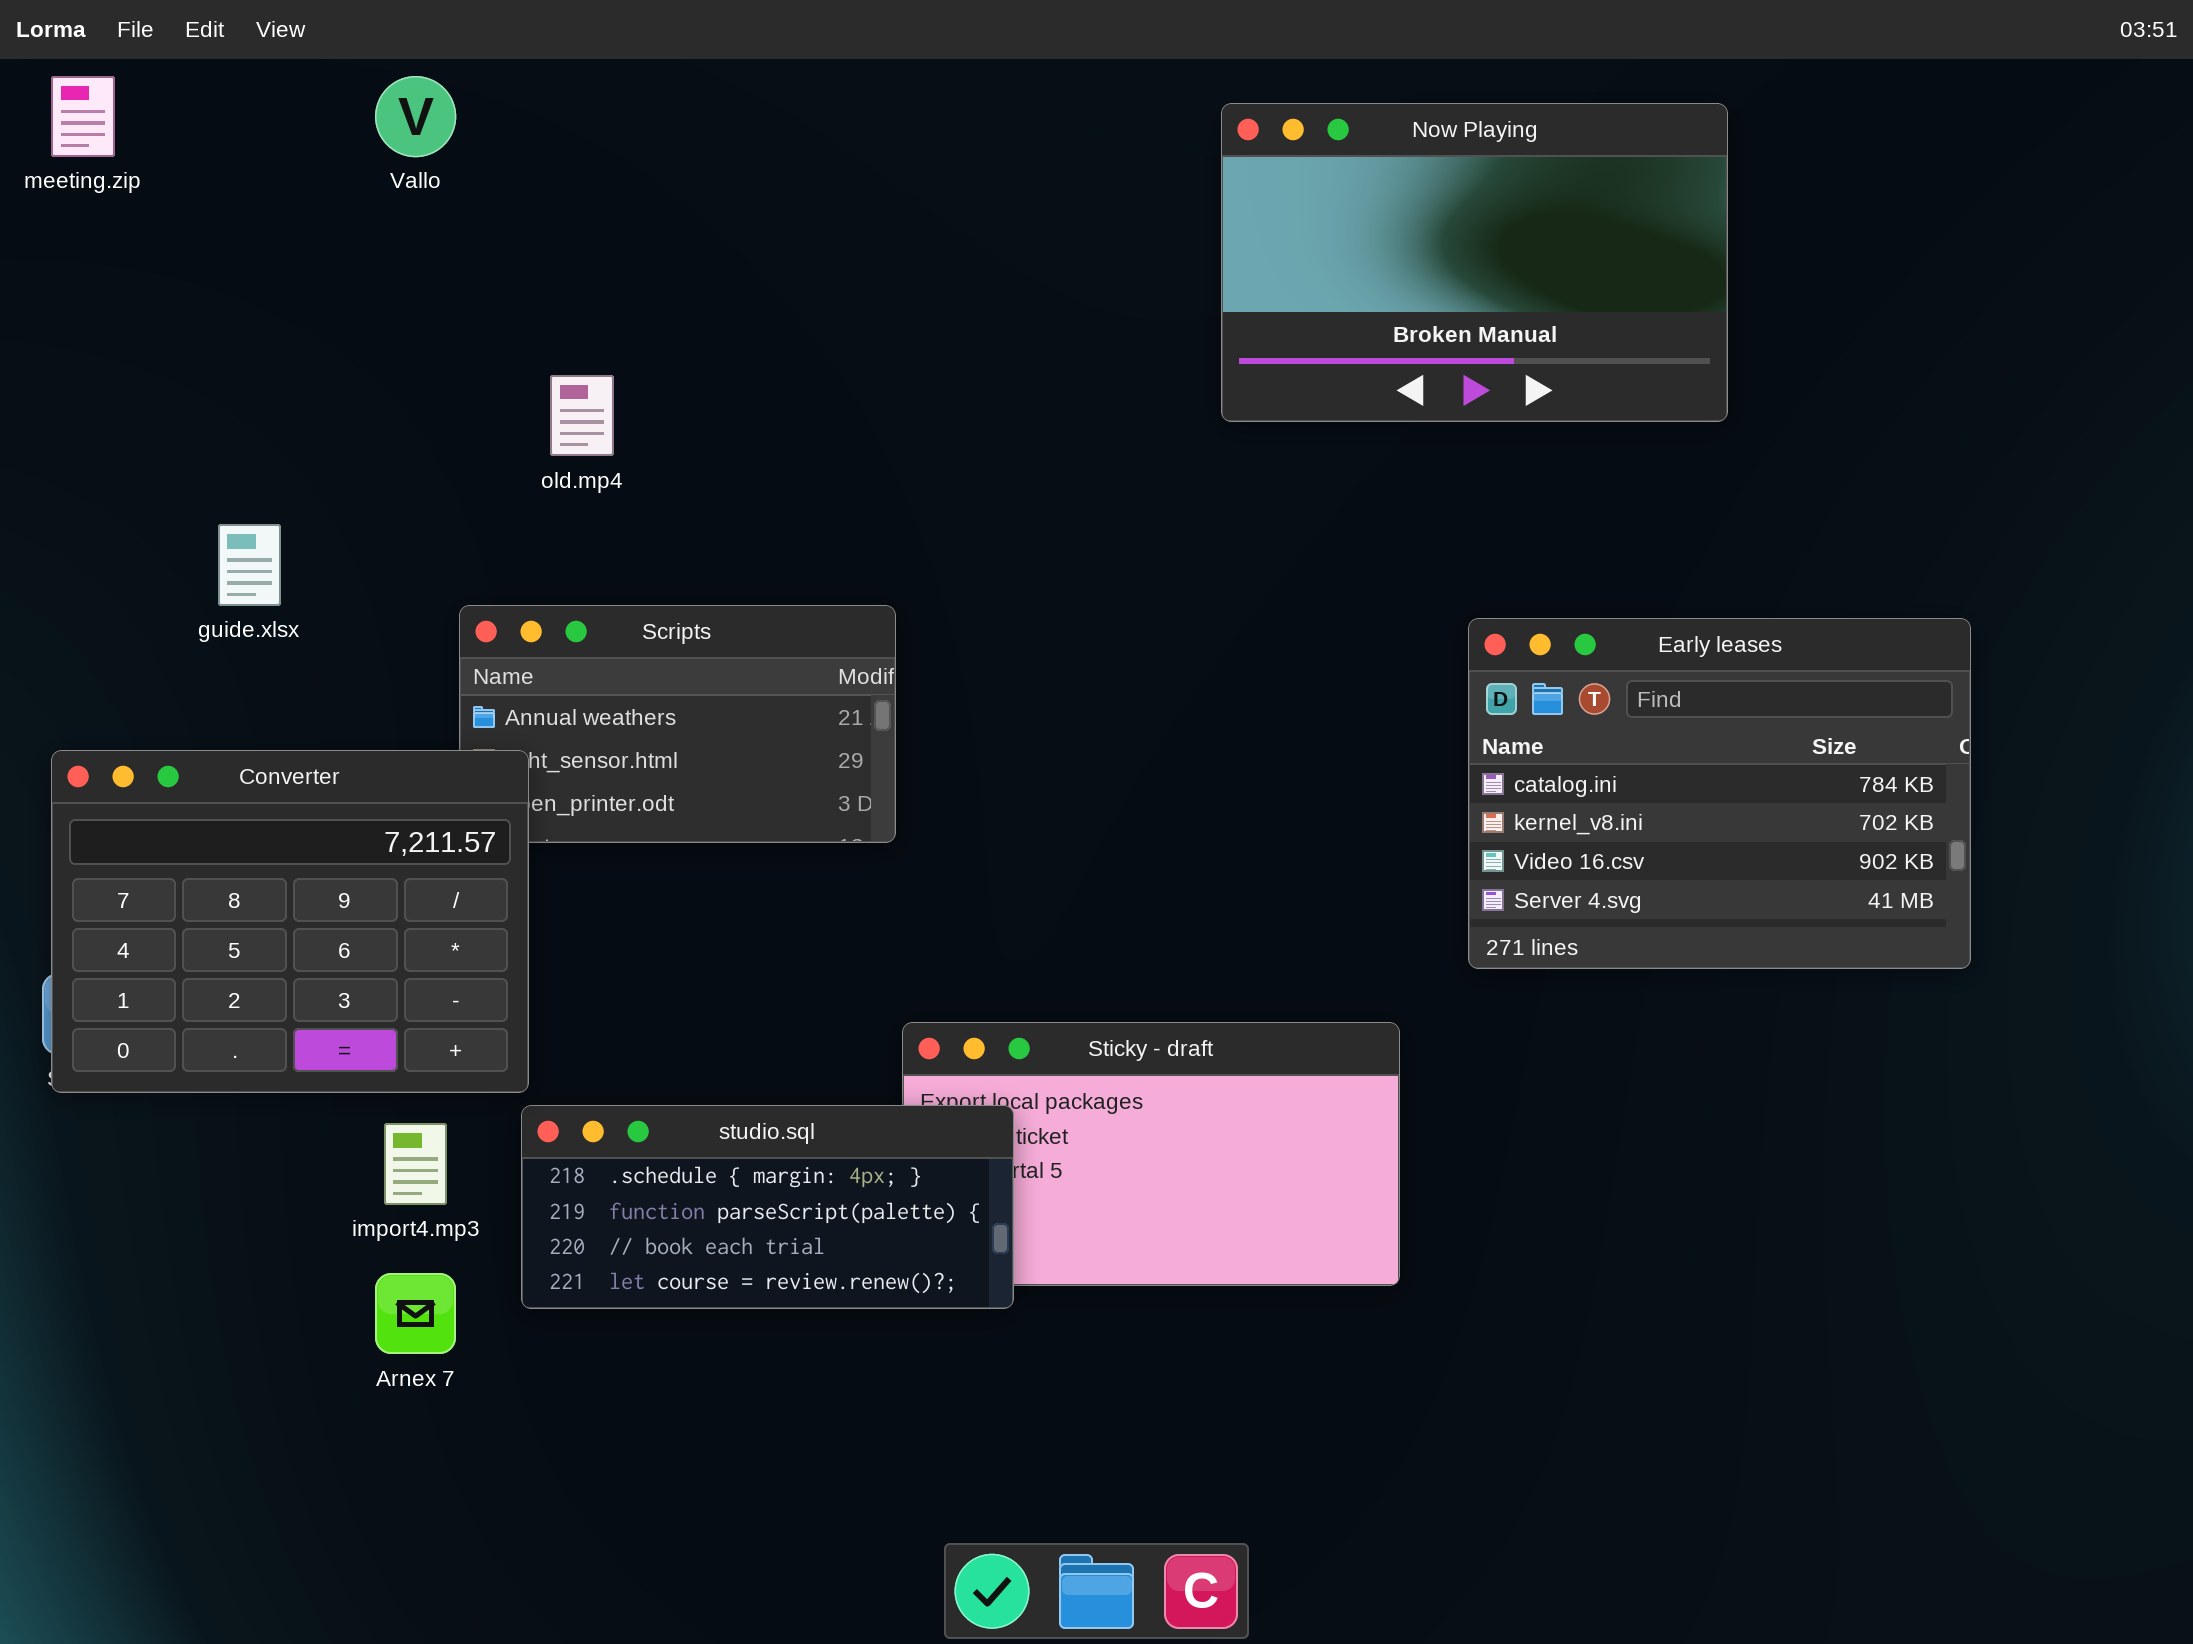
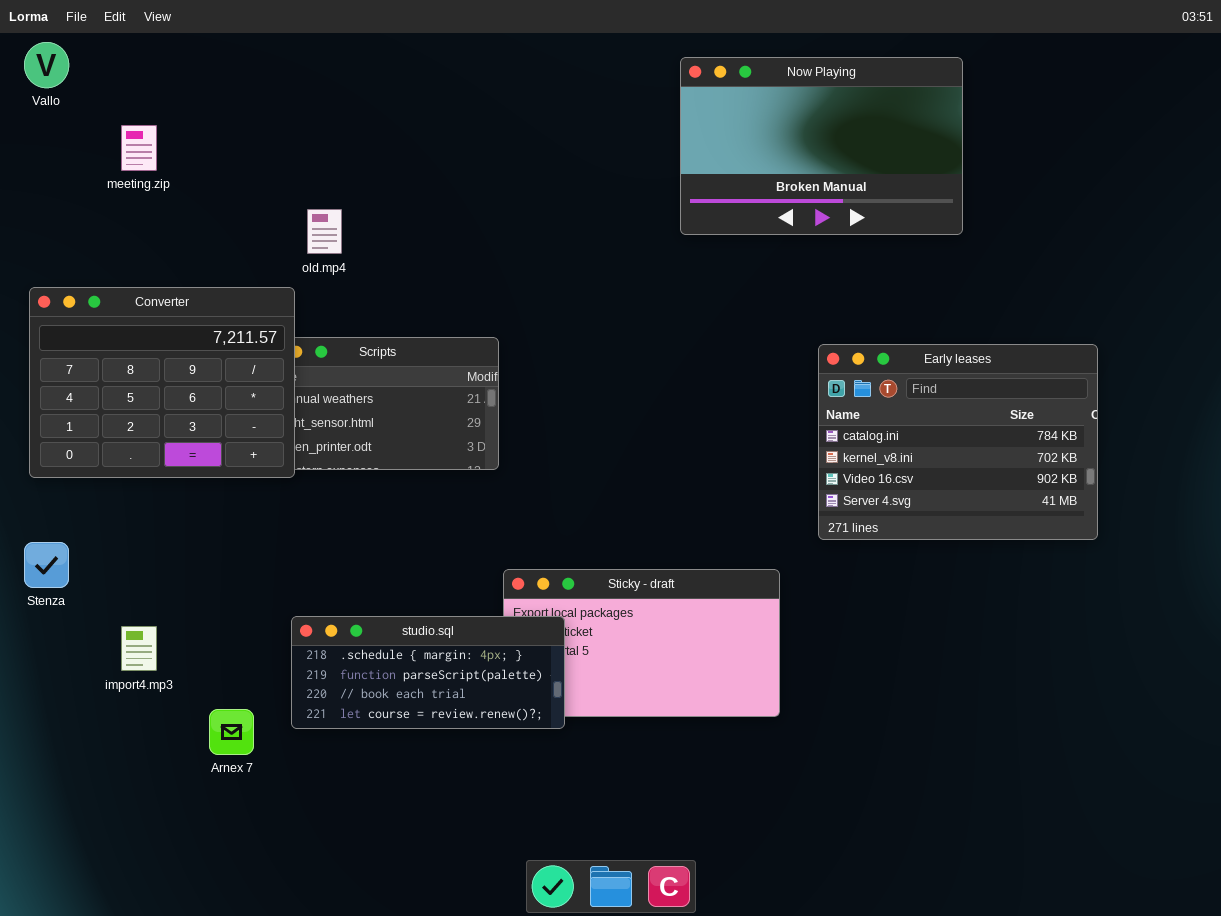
meeting.zip: [51,76,115,157] -> [121,125,157,171], moved
Vallo: [375,76,456,157] -> [24,42,69,88], moved
Converter: [51,750,529,1093] -> [29,287,295,478], moved
import4.mp3: [384,1123,447,1205] -> [121,626,157,671], moved

